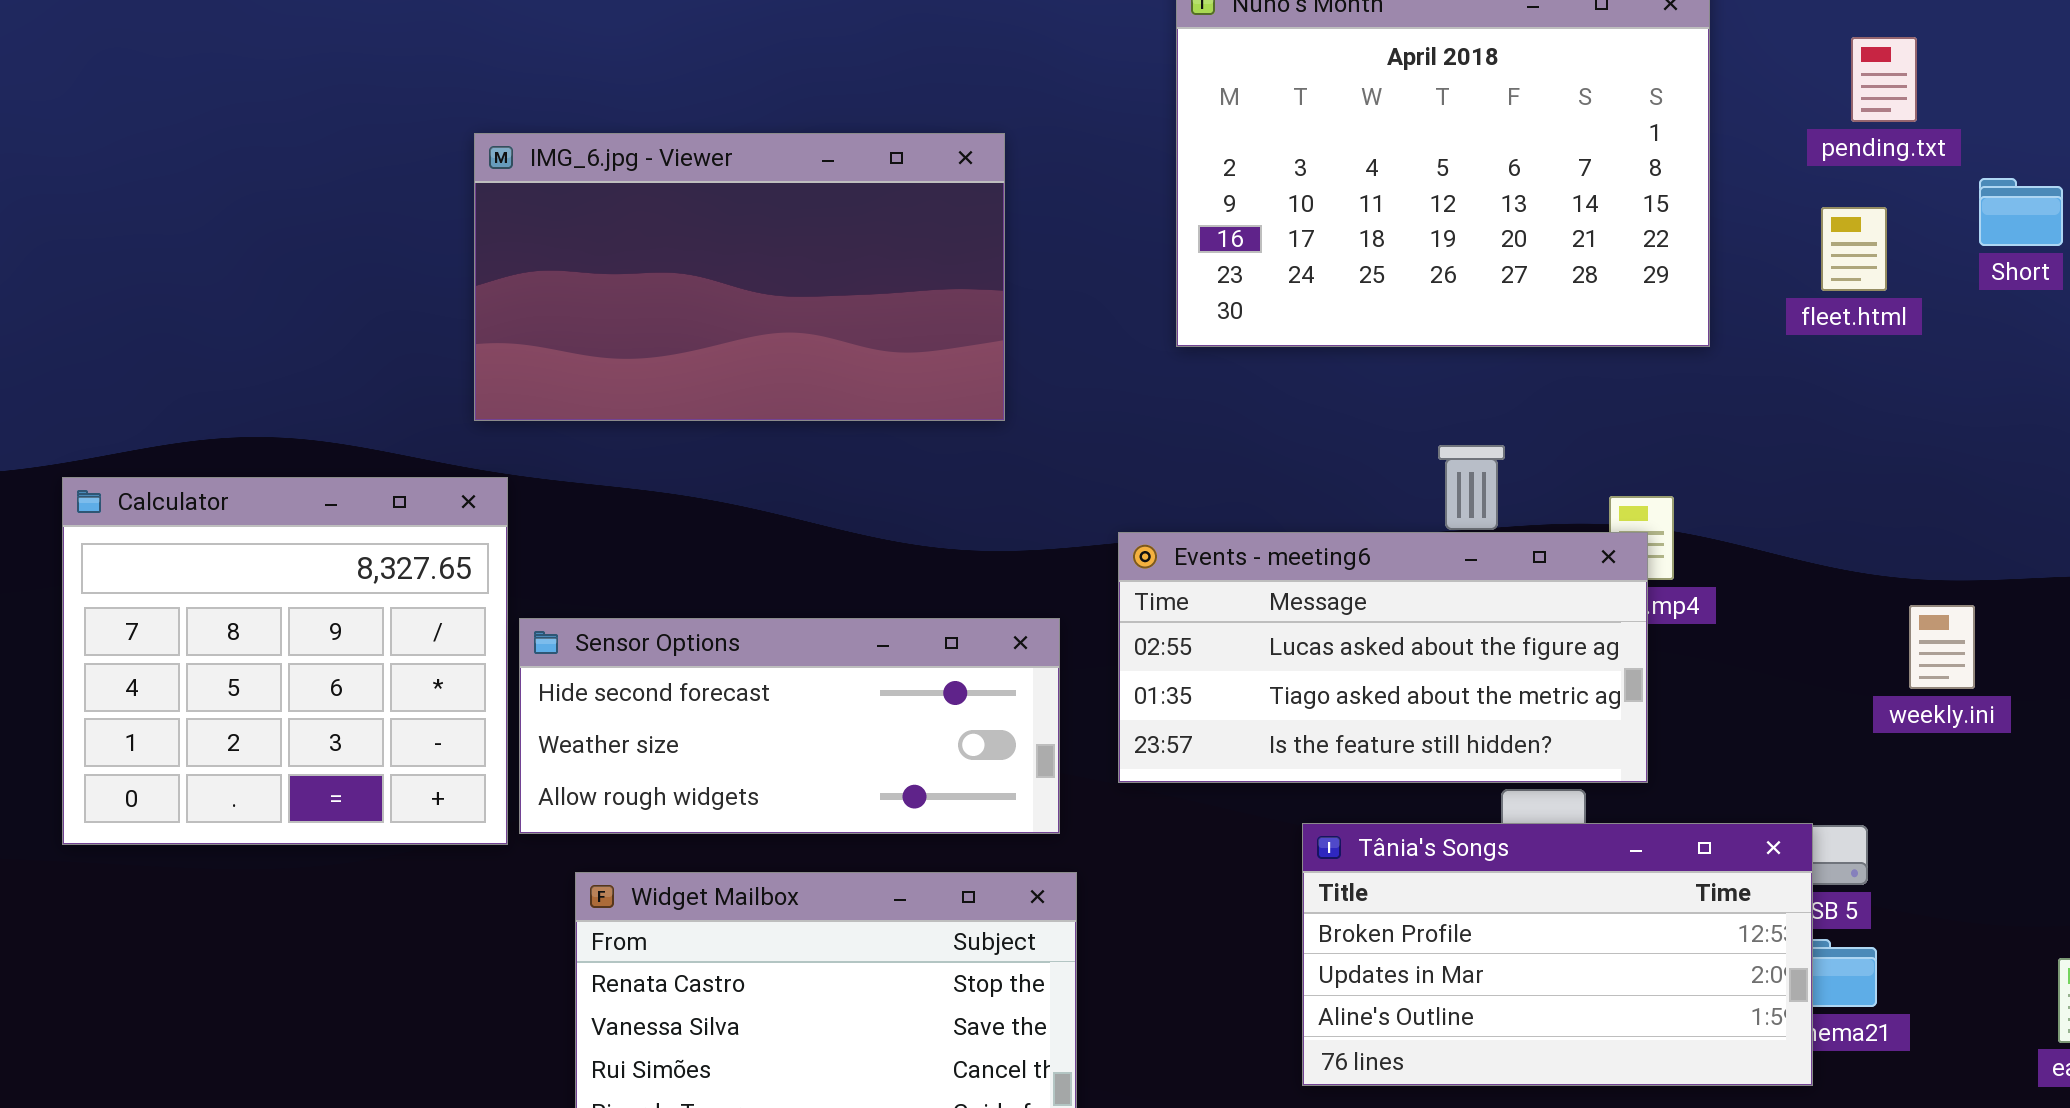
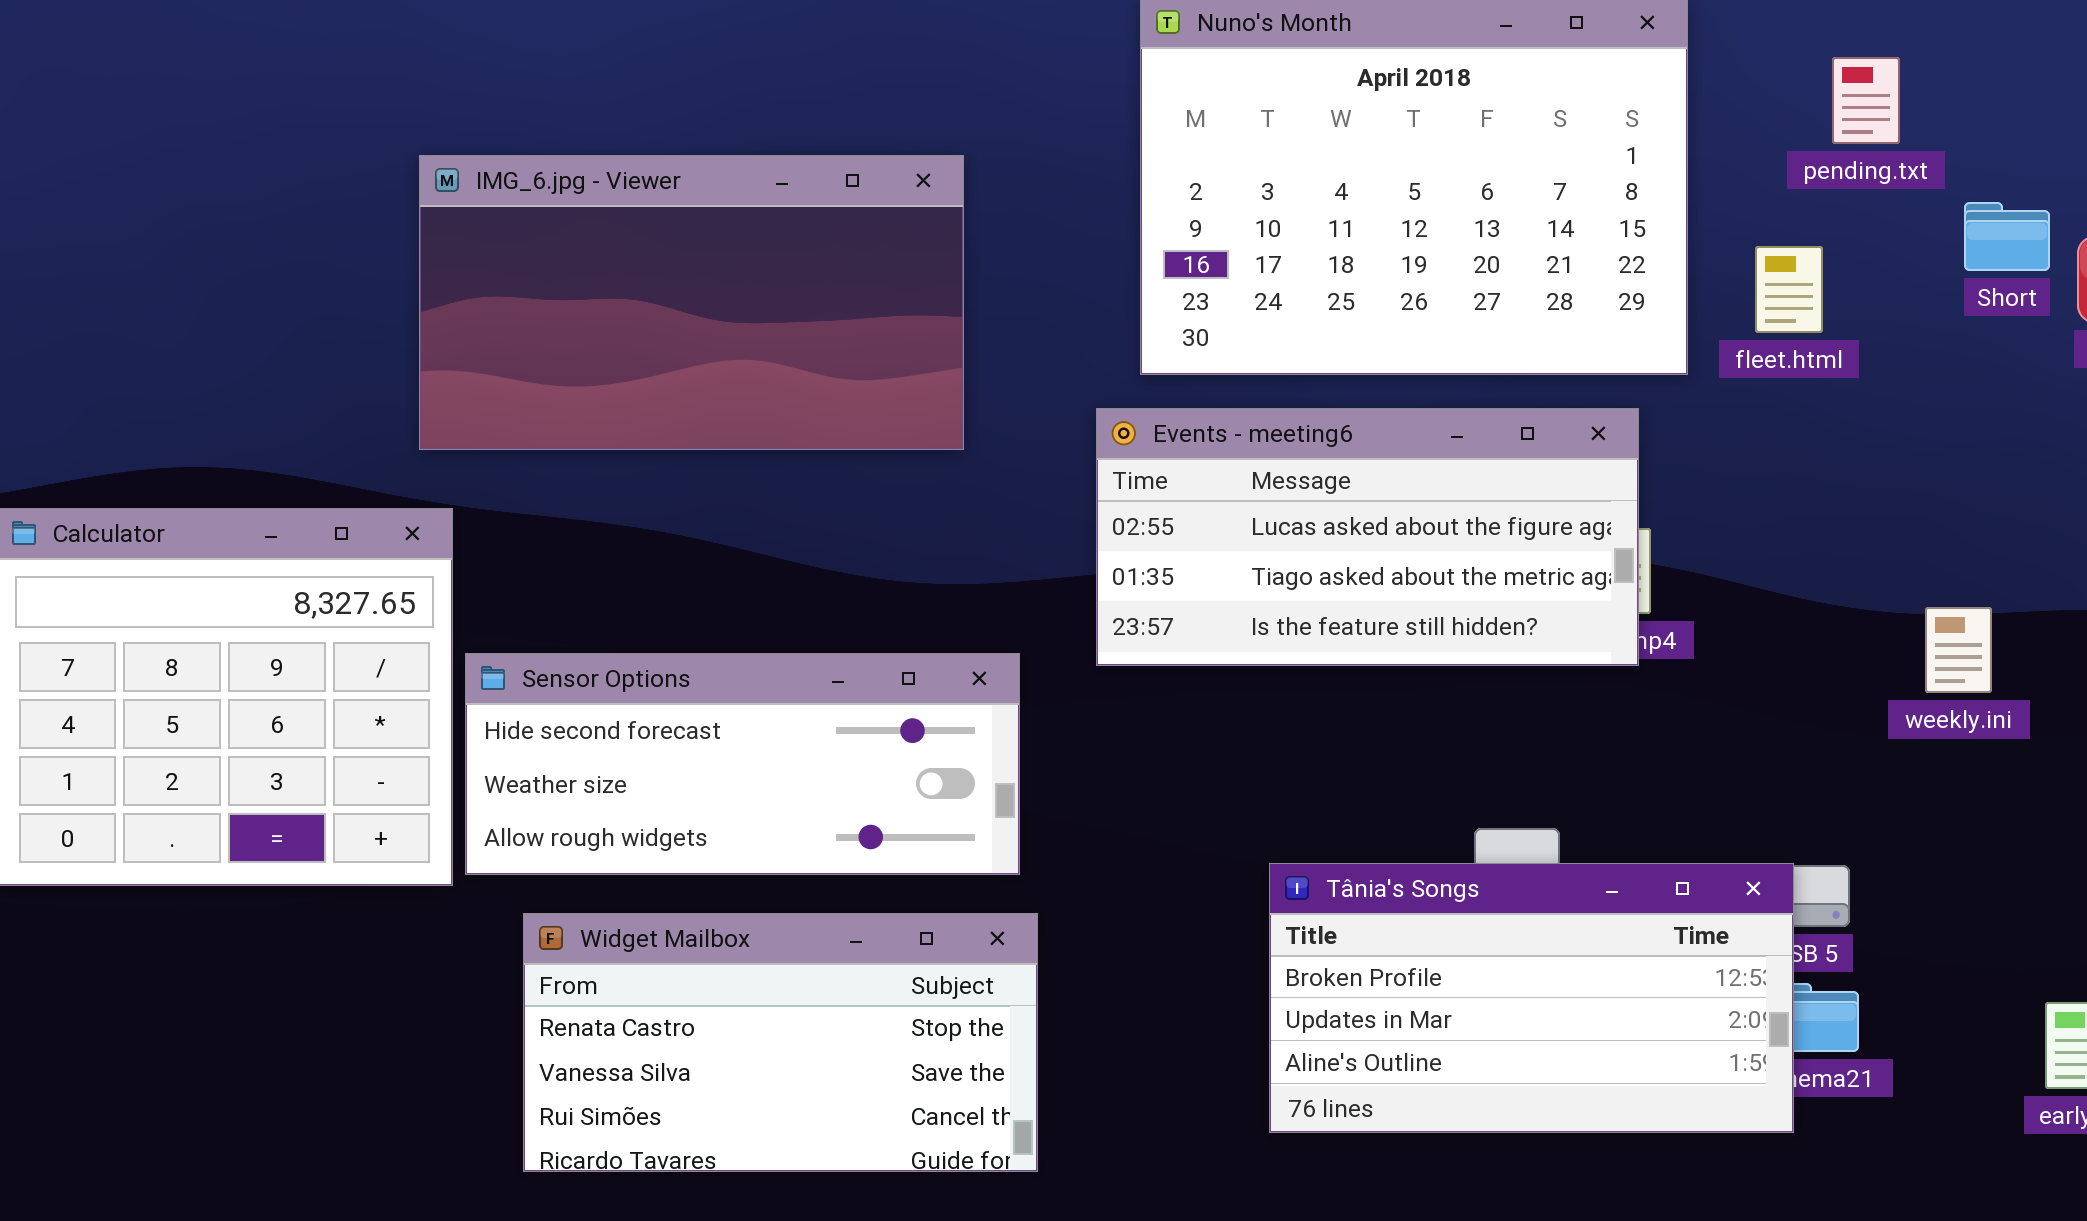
fleet.html: [1821,207,1887,291] -> [1755,246,1823,333], moved
Events - meeting6: [1118,532,1648,783] -> [1096,408,1639,666], moved
weekly.ini: [1909,605,1975,689] -> [1925,607,1992,693], moved

